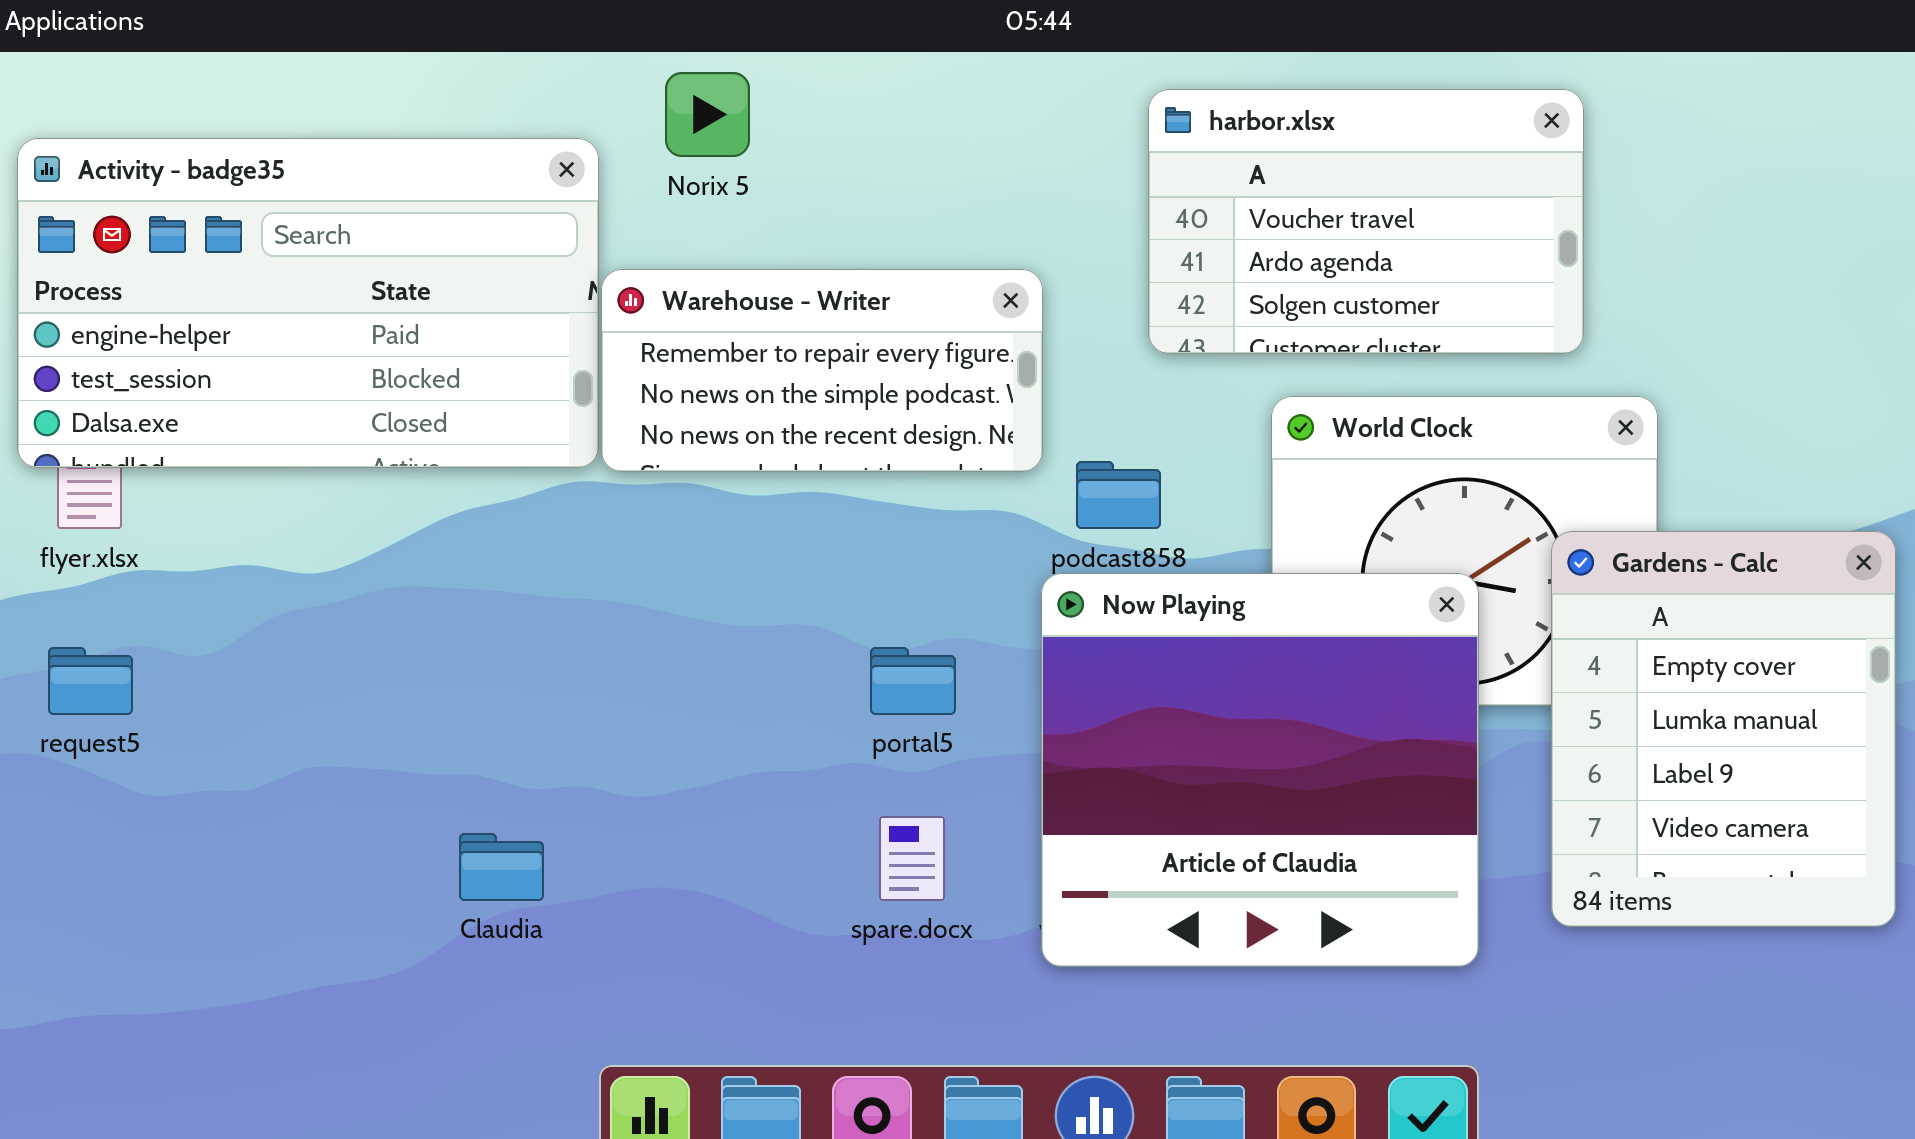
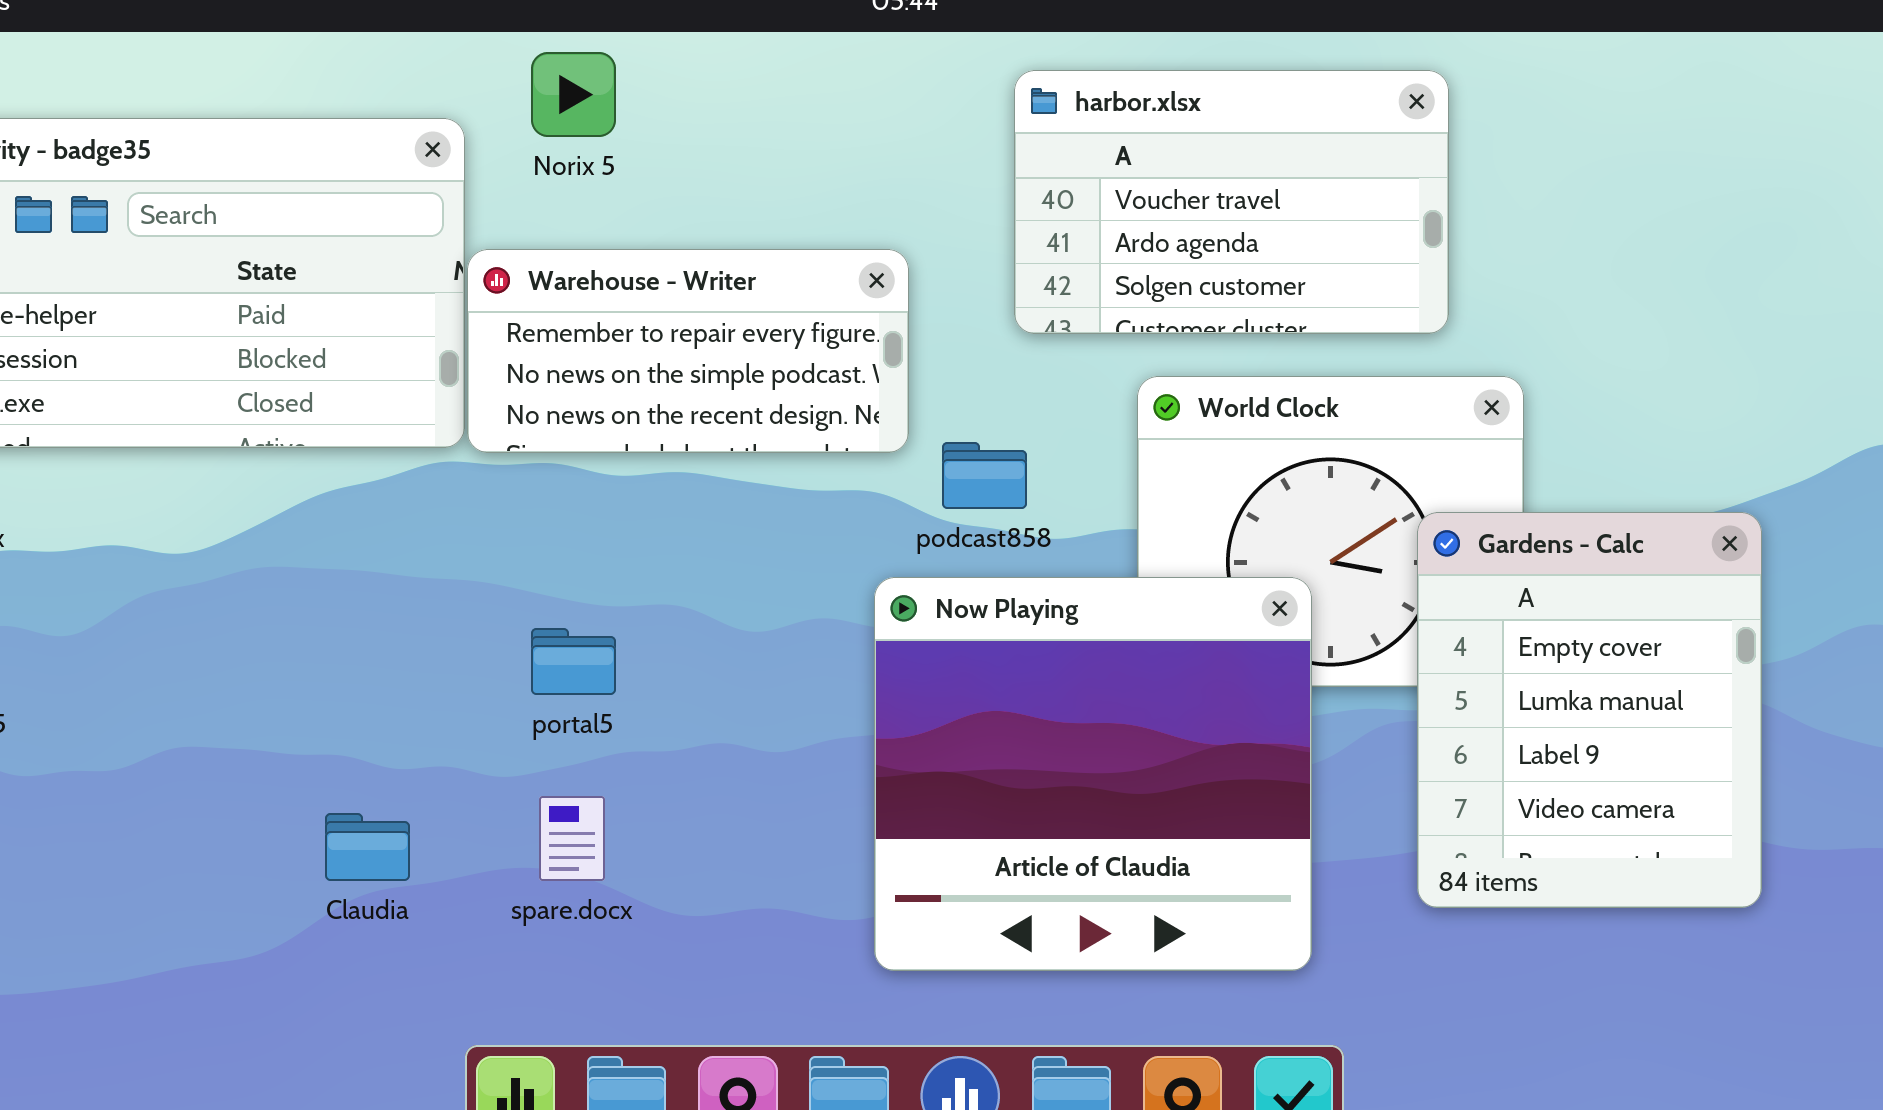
Now Playing: [1041,573,1479,967] -> [874,577,1312,971], moved
portal5: [870,647,956,715] -> [531,628,616,695], moved
spare.docx: [879,816,945,901] -> [539,796,605,881], moved

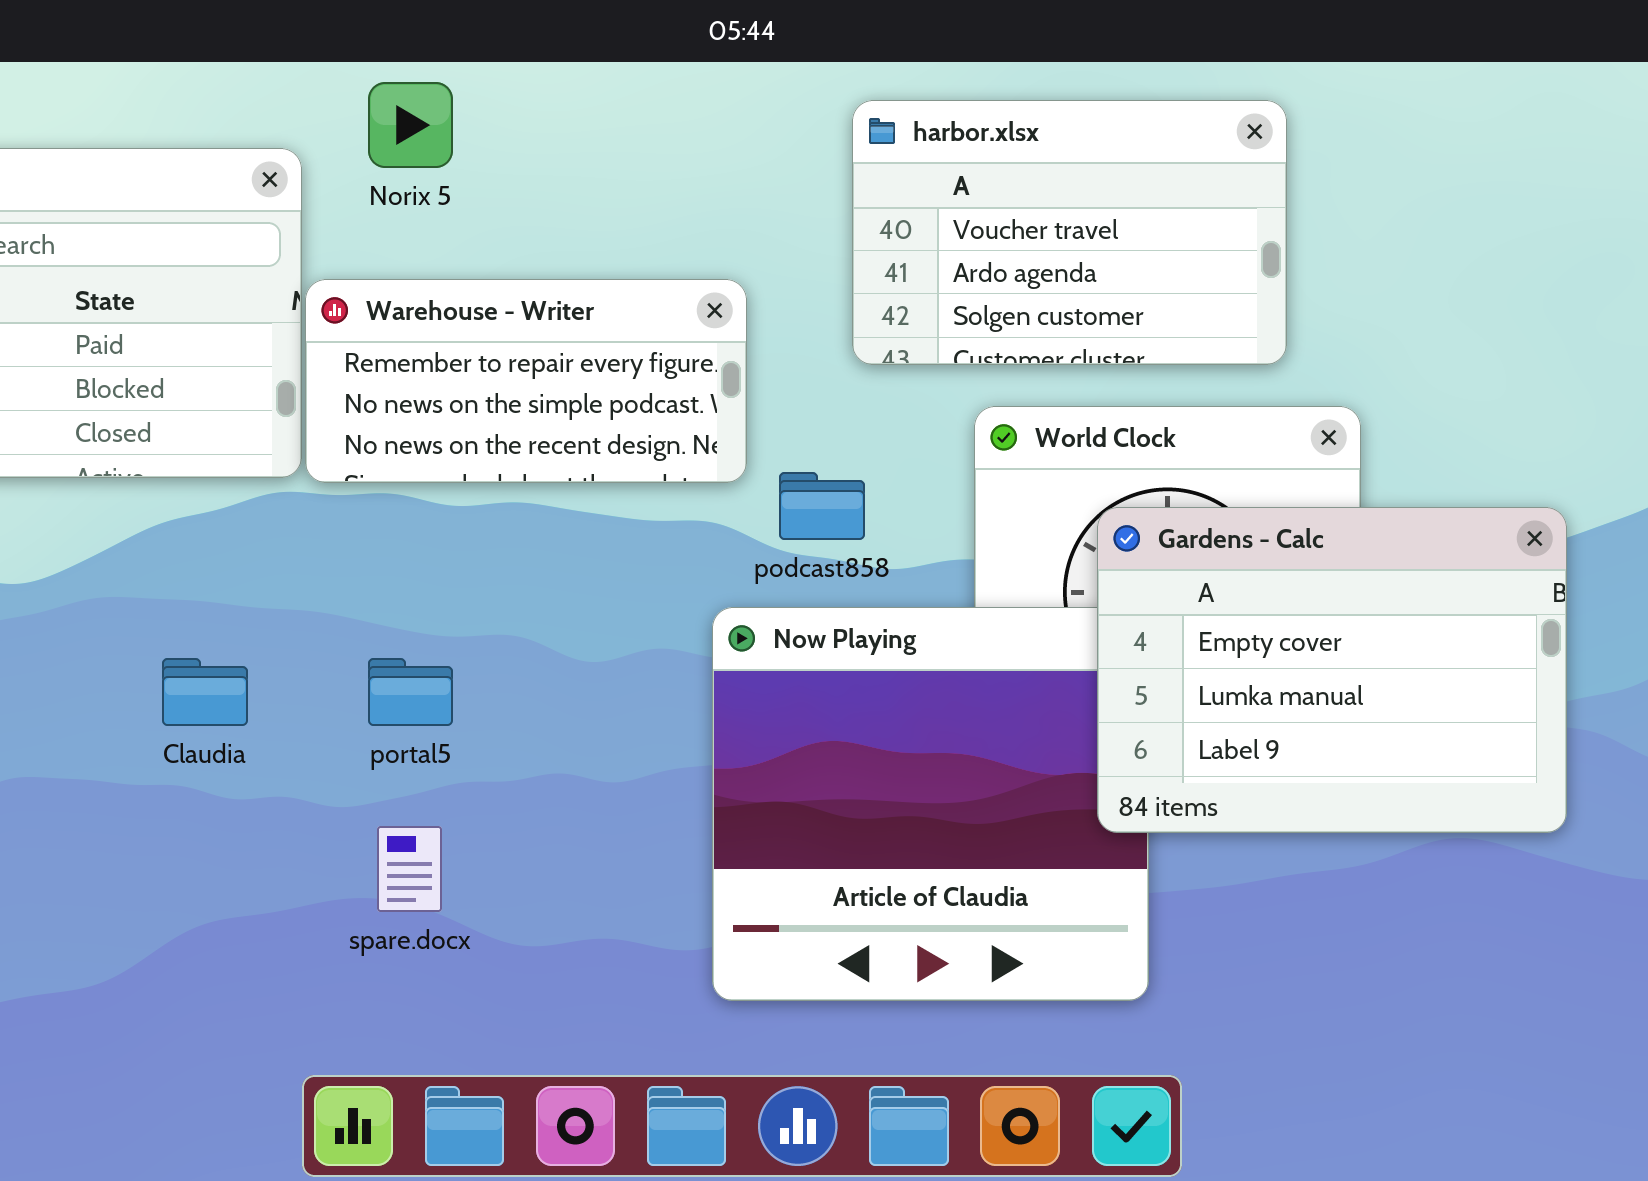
Gardens - Calc: [1417,512,1762,908] -> [1097,507,1567,833], moved, resized
Claudia: [325,813,410,881] -> [162,658,248,726], moved

